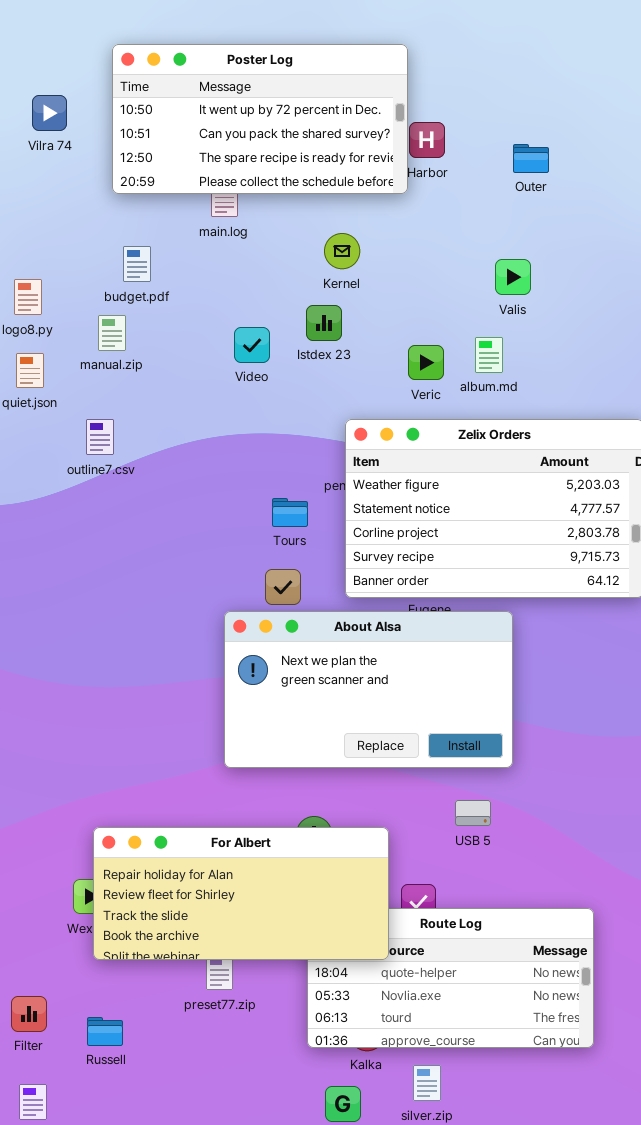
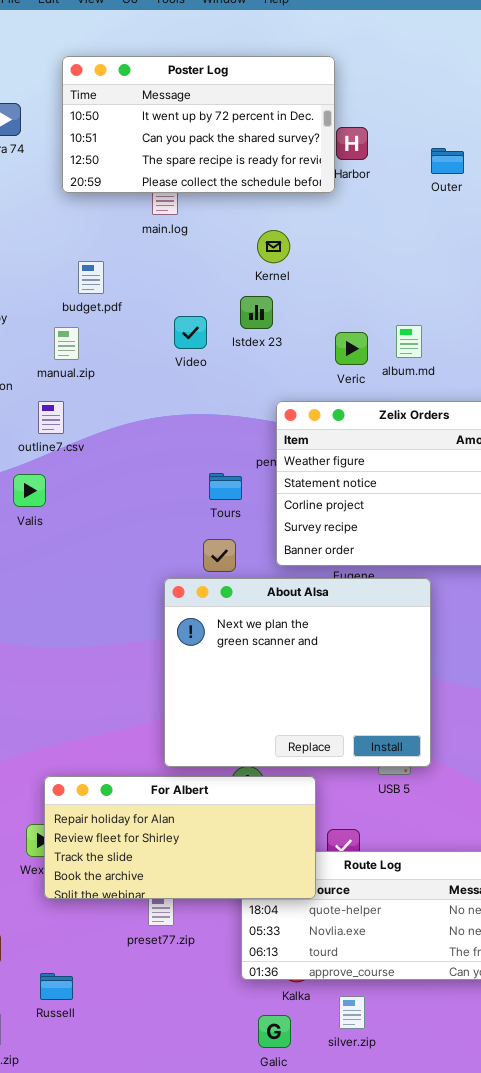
budget.pdf: [123,246,151,282] -> [78,261,104,294], moved
Valis: [495,259,531,295] -> [13,474,46,507], moved
manual.zip: [98,315,126,351] -> [54,327,79,360], moved
About Alsa: [224,611,513,768] -> [164,578,431,767], resized
Russell: [87,1017,123,1046] -> [40,973,73,1000], moved

